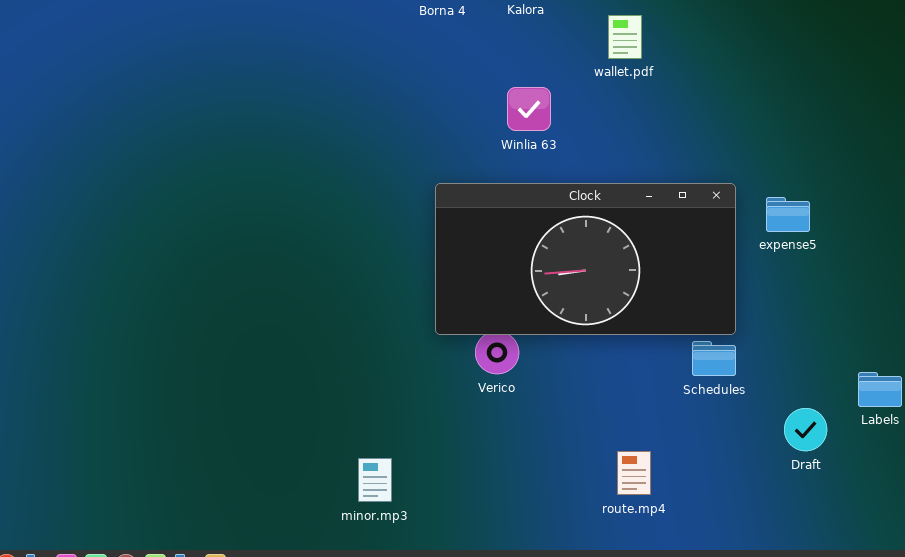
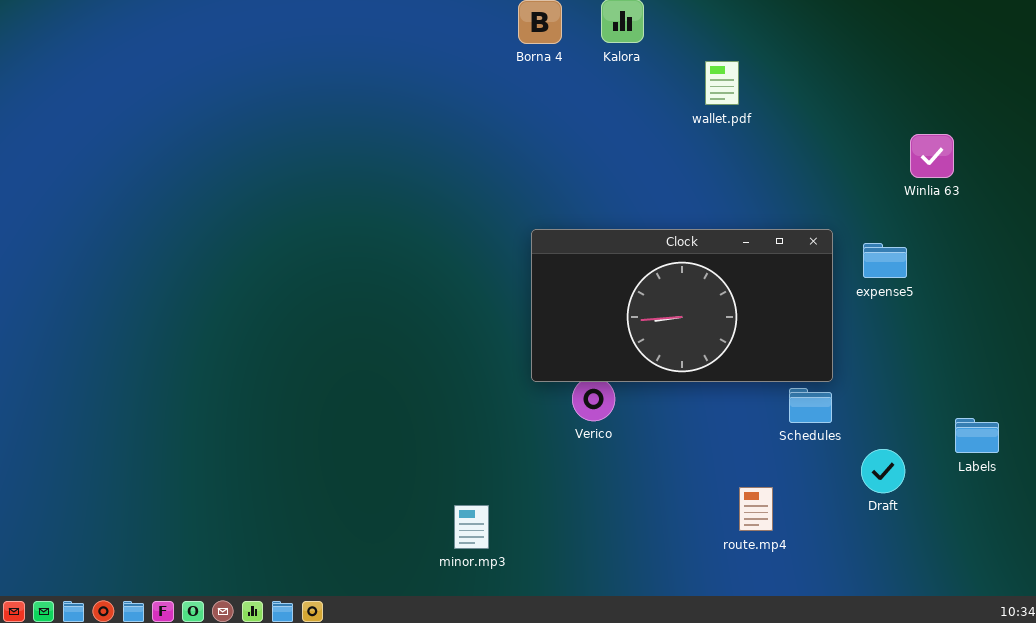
Winlia 63: [507,87,551,131] -> [910,134,954,178], moved
Draft: [784,408,827,451] -> [861,449,905,493], moved
route.mp4: [617,451,651,495] -> [739,487,773,531], moved

